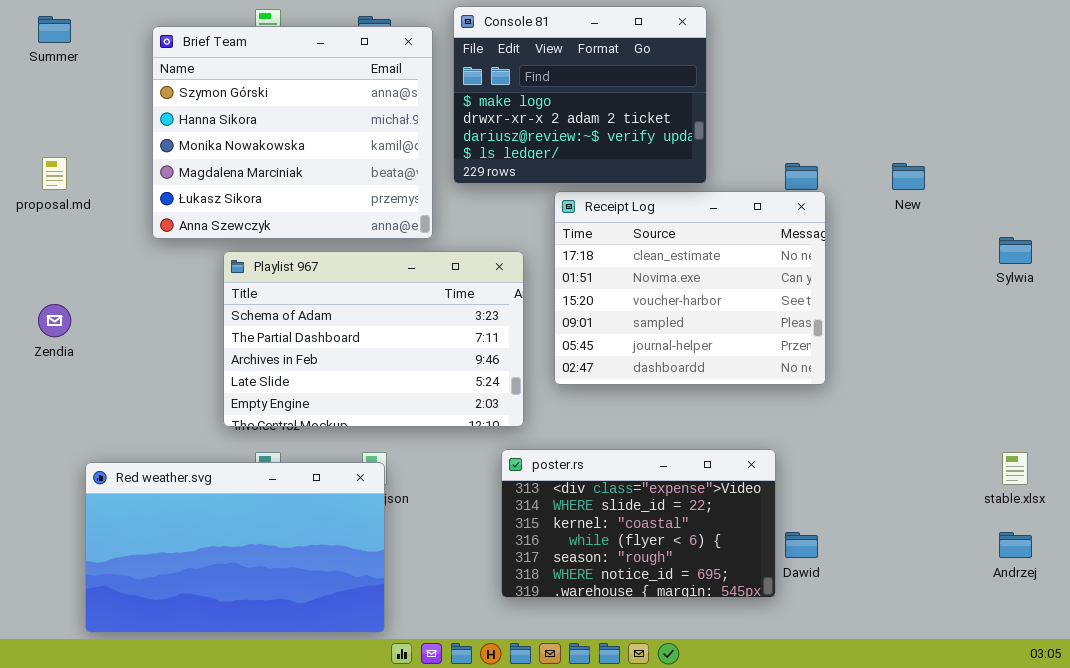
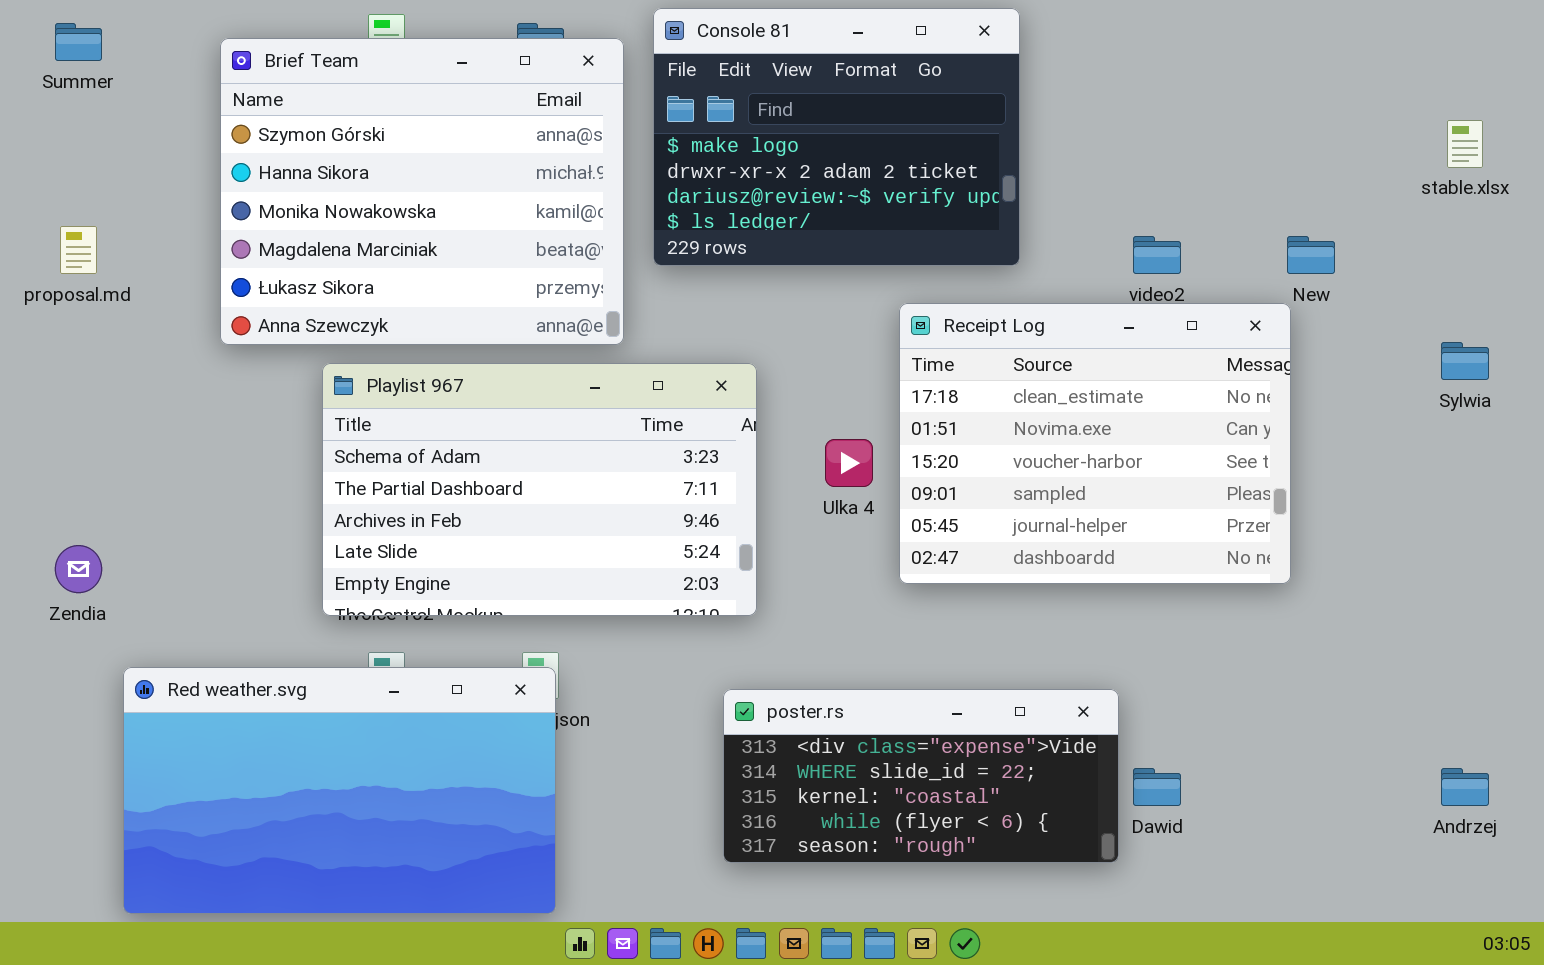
Receipt Log: [554,191,826,385] -> [899,303,1291,584], moved
Zendia: [38,304,71,337] -> [55,545,102,593], moved
poster.rs: [501,449,776,598] -> [723,689,1119,863], resized
stable.xlsx: [1002,452,1028,485] -> [1447,120,1483,168], moved

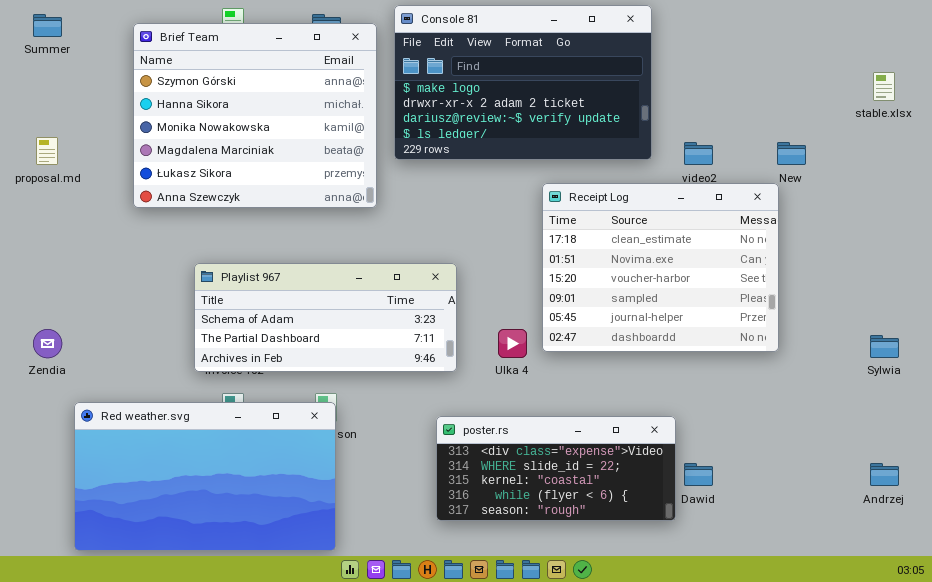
Console 81: [653,8,1020,266] -> [394,5,652,160], resized
Sylwia: [1441,342,1489,380] -> [870,335,899,358], moved
Playlist 967: [322,363,757,616] -> [194,263,457,372], resized
Ulka 4: [825,439,873,487] -> [498,329,527,358], moved

